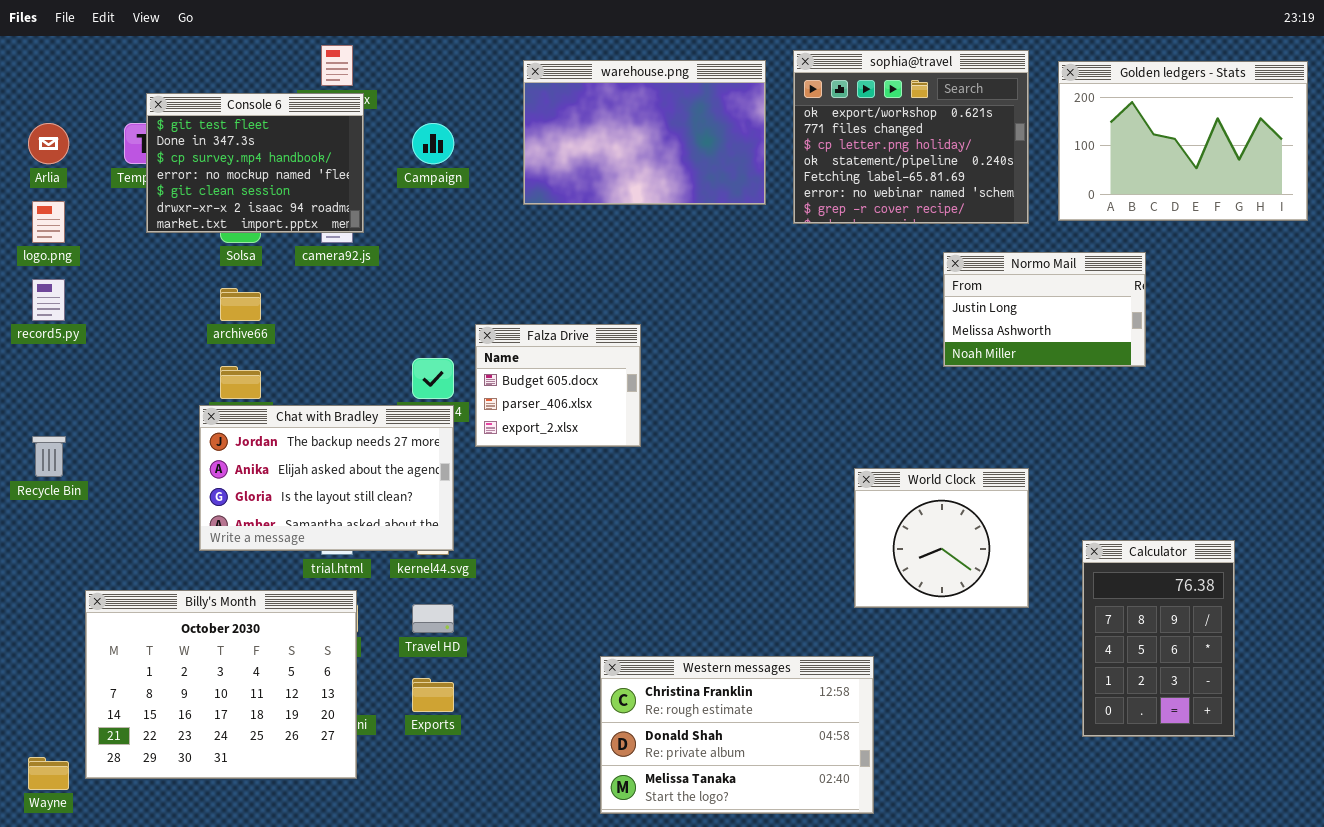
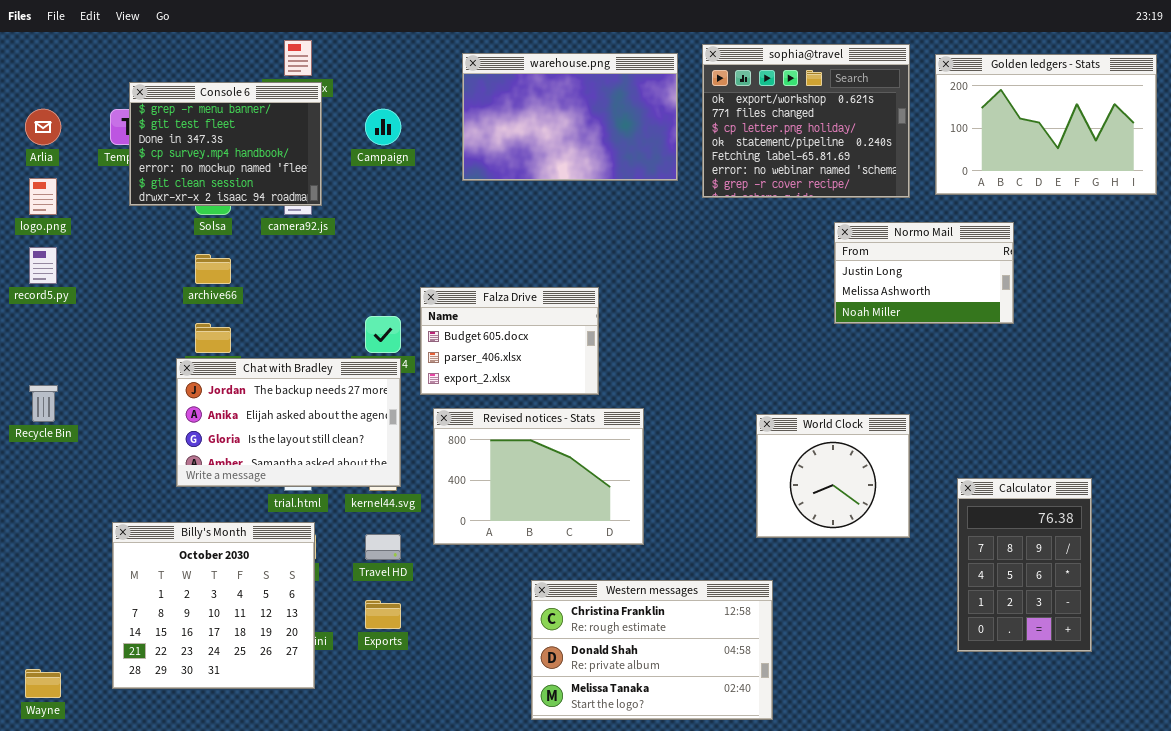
Console 6: [146,93,364,233] -> [129,82,322,206], scrolled up 1 row
Falza Drive: [475,324,641,447] -> [420,287,599,395], resized
Revised notices - Stats: none -> [433,408,644,545], opened
Billy's Month: [85,590,357,779] -> [112,522,315,689], resized

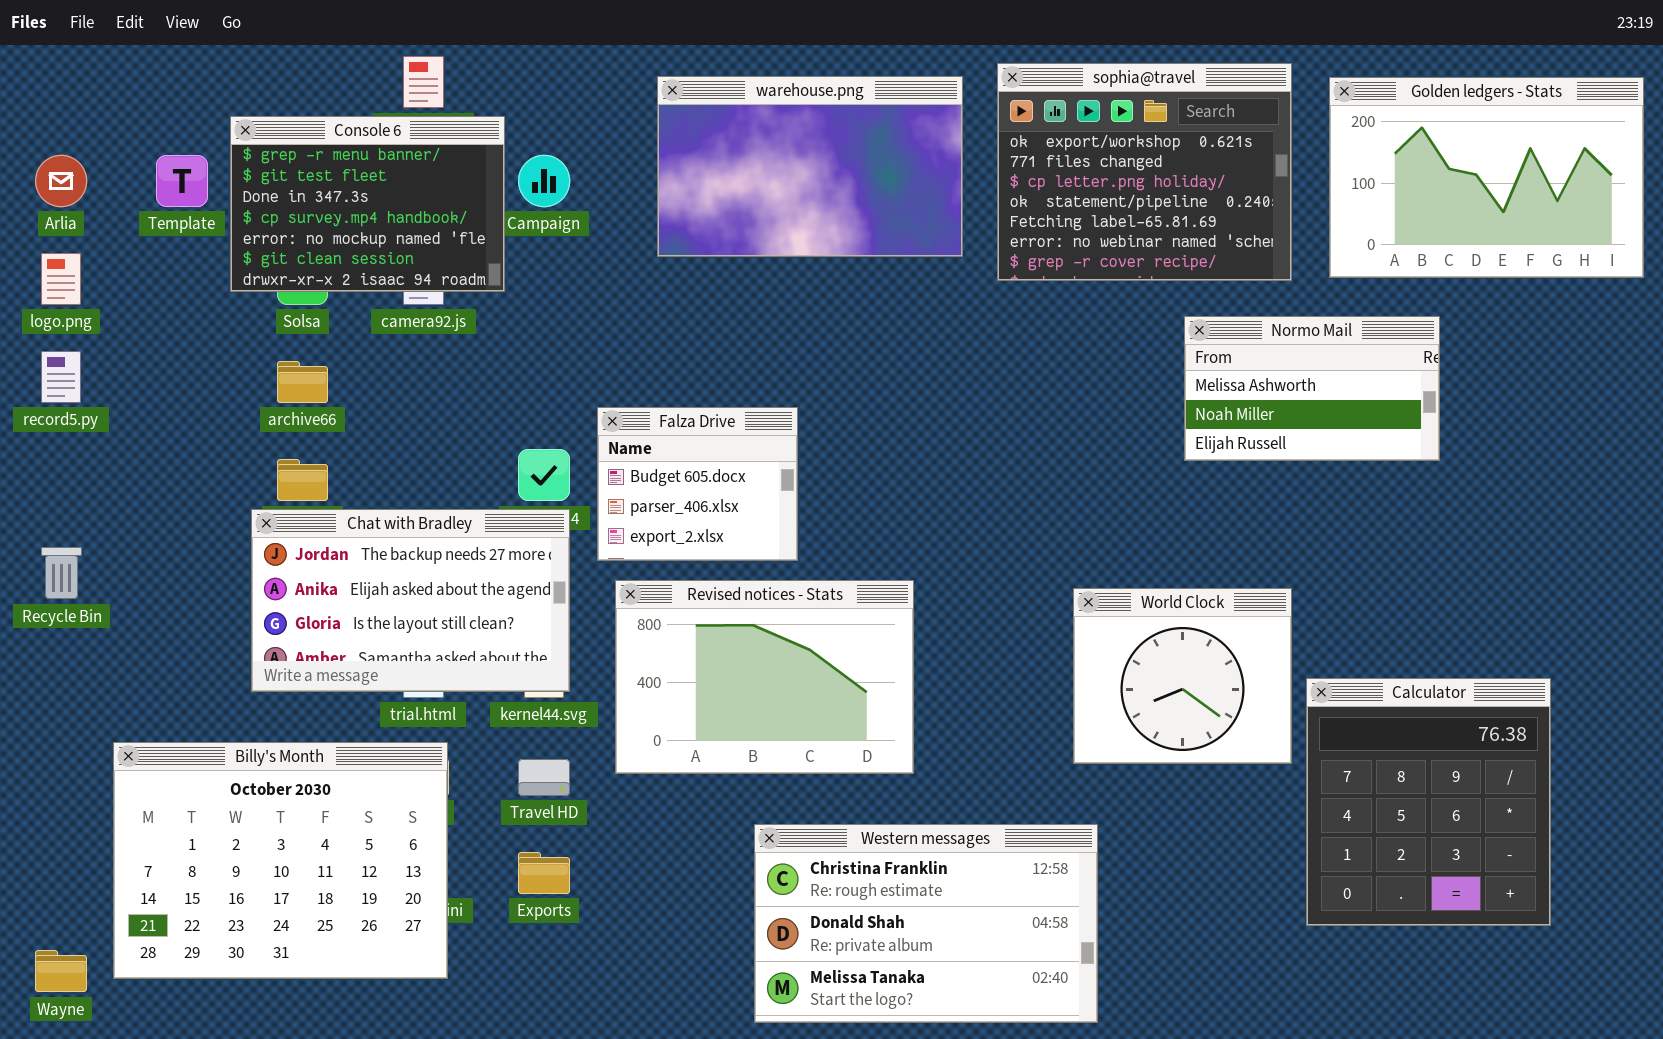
Console 6: [129,82,322,206] -> [230,116,505,292], moved
Normo Mail: [834,222,1014,324] -> [1184,316,1440,461], scrolled down 1 row
Falza Drive: [420,287,599,395] -> [597,407,798,561], resized
Calculator: [957,478,1092,652] -> [1306,678,1551,926], resized
Billy's Month: [112,522,315,689] -> [113,742,448,979], resized

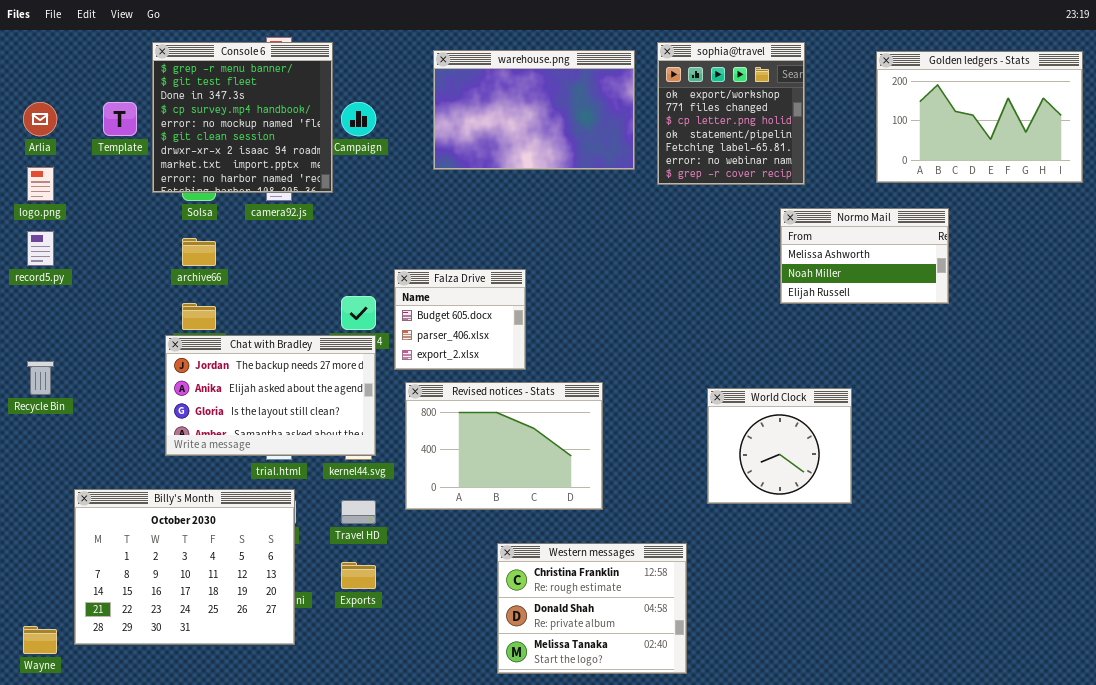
sophia@travel: [997,63,1292,281] -> [657,42,805,185], resized
Console 6: [230,116,505,292] -> [152,42,333,193], resized
Calculator: [1306,678,1551,926] -> none, closed
Western messages: [754,824,1098,1023] -> [497,543,687,674], resized

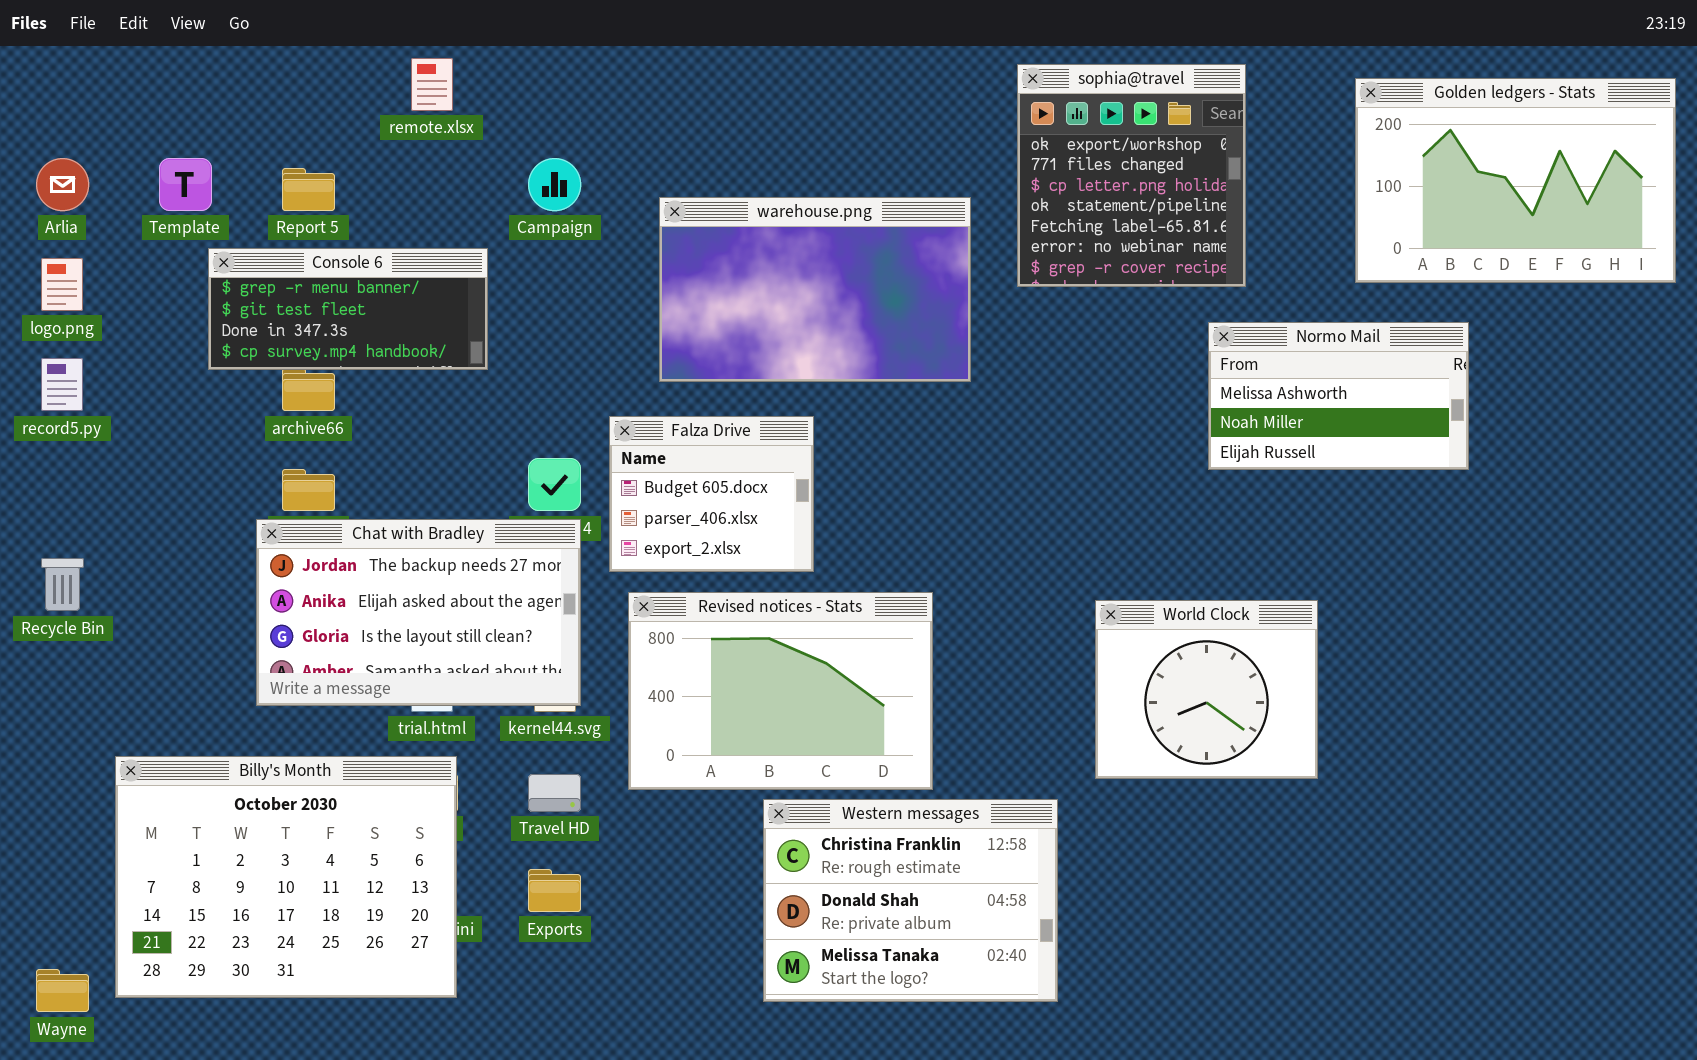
Console 6: [152,42,333,193] -> [208,248,488,370], moved, resized
warehouse.png: [433,50,635,170] -> [659,197,971,382], moved
Western messages: [497,543,687,674] -> [763,799,1058,1002], moved

